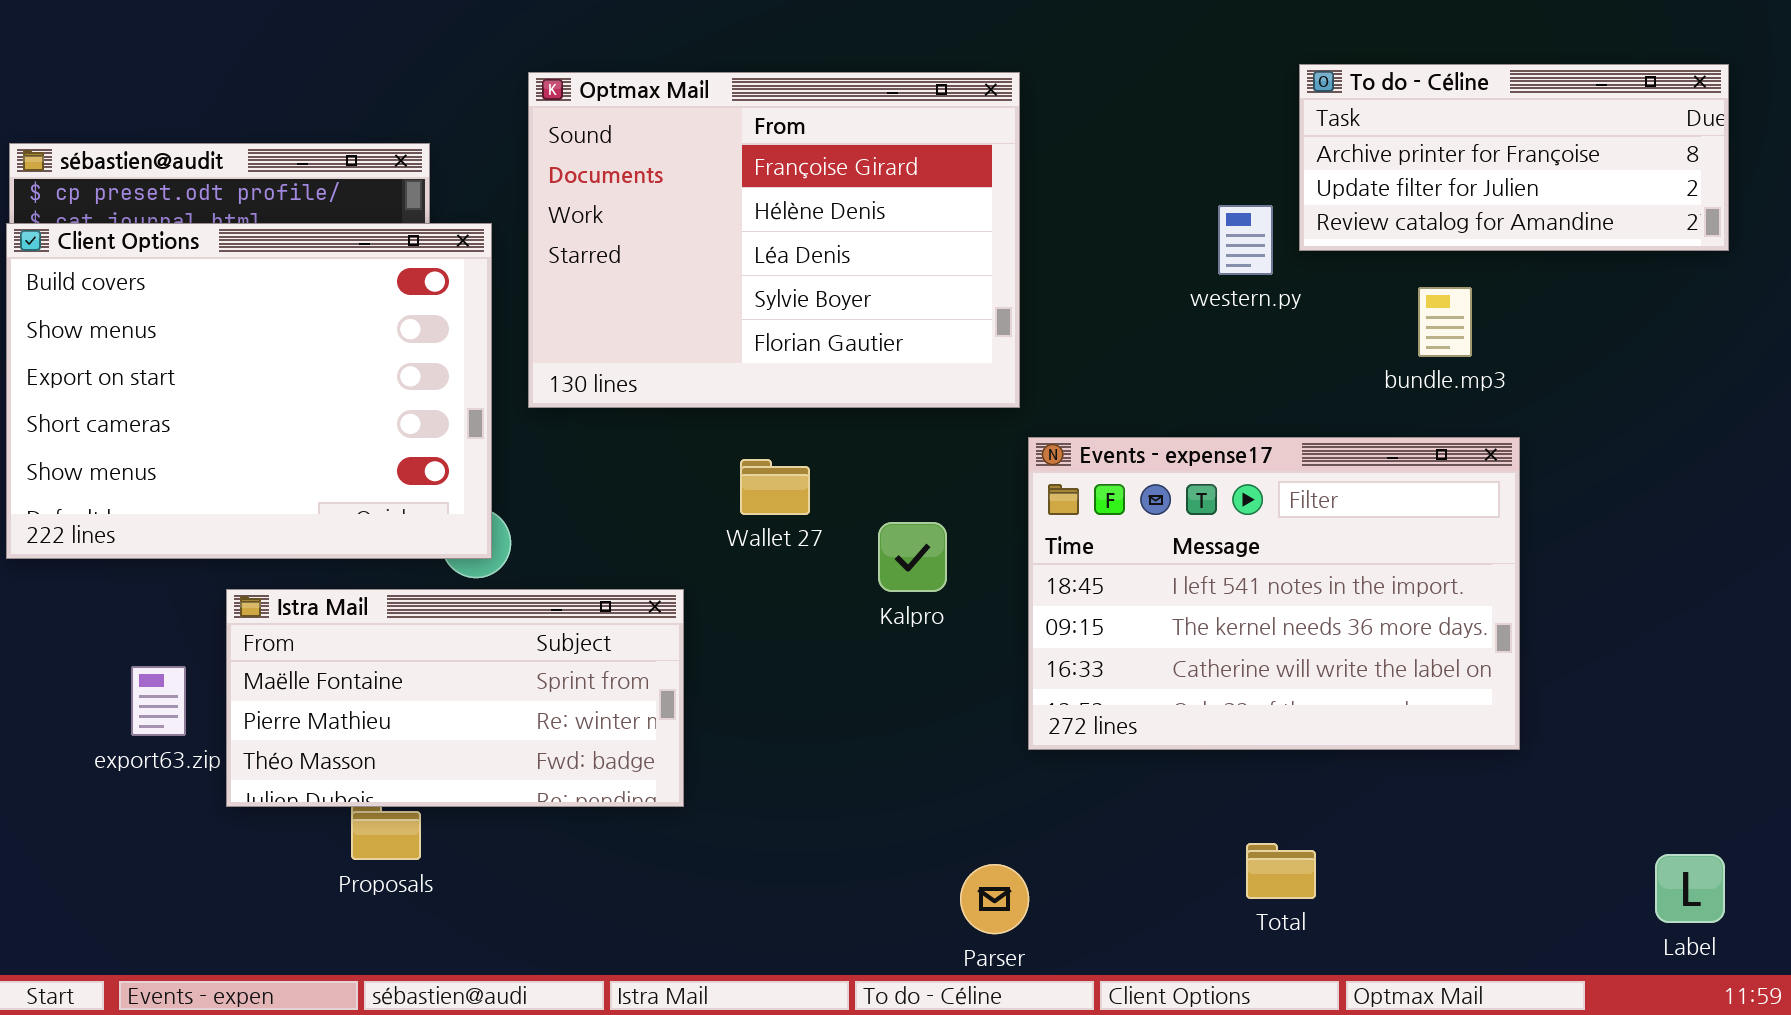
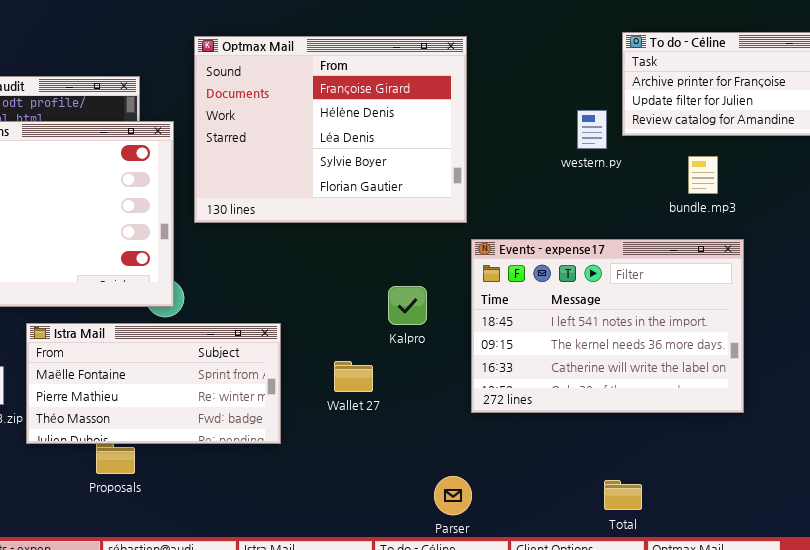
Wallet 27: [740,459,810,515] -> [334,361,373,392], moved
Total: [1246,843,1316,899] -> [604,480,642,510], moved

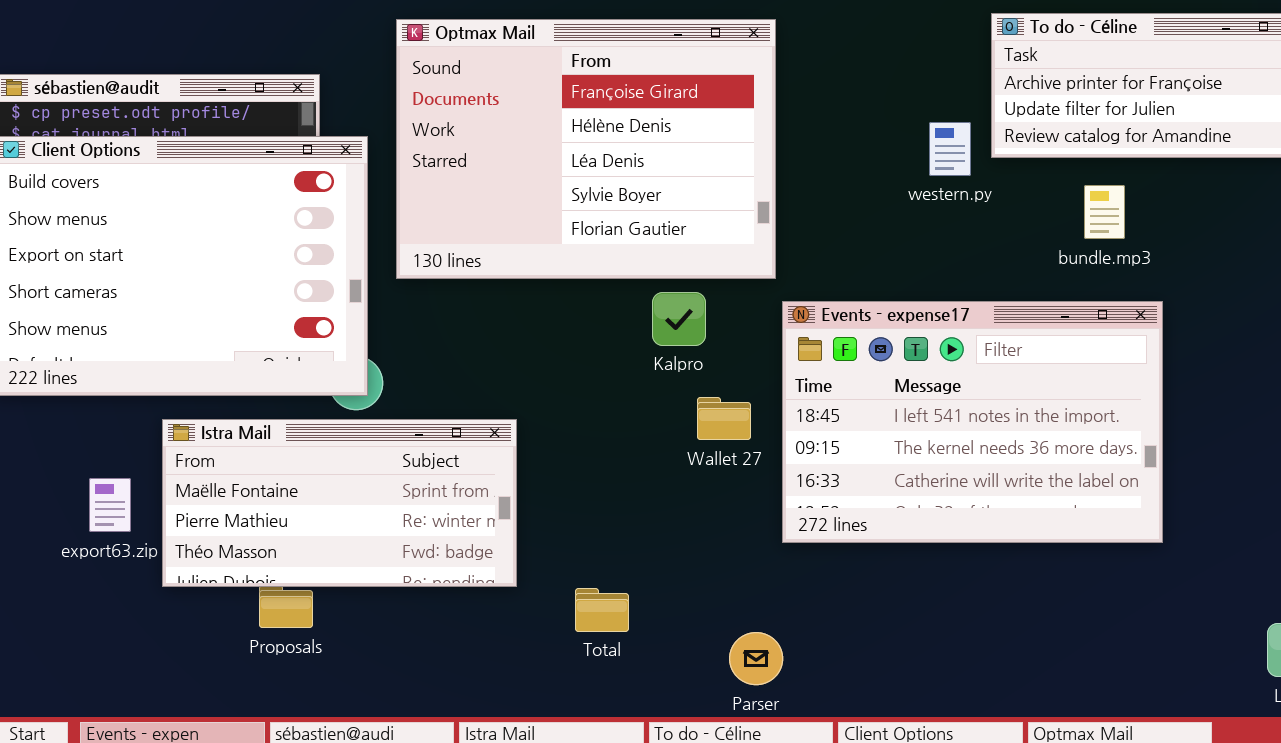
Kalpro: [388,286,427,325] -> [652,292,706,346], moved
Wallet 27: [334,361,373,392] -> [697,397,751,440], moved
Total: [604,480,642,510] -> [575,588,629,632], moved

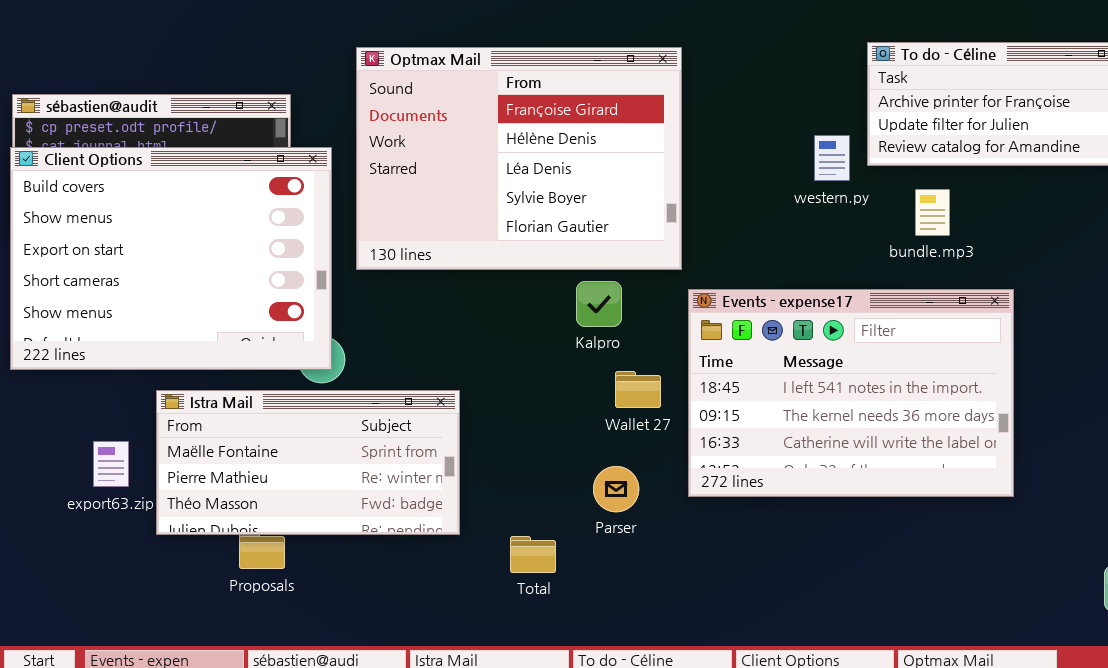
bundle.mp3: [1084,185,1125,239] -> [915,189,950,236], moved
Parser: [729,632,783,685] -> [593,466,639,512], moved

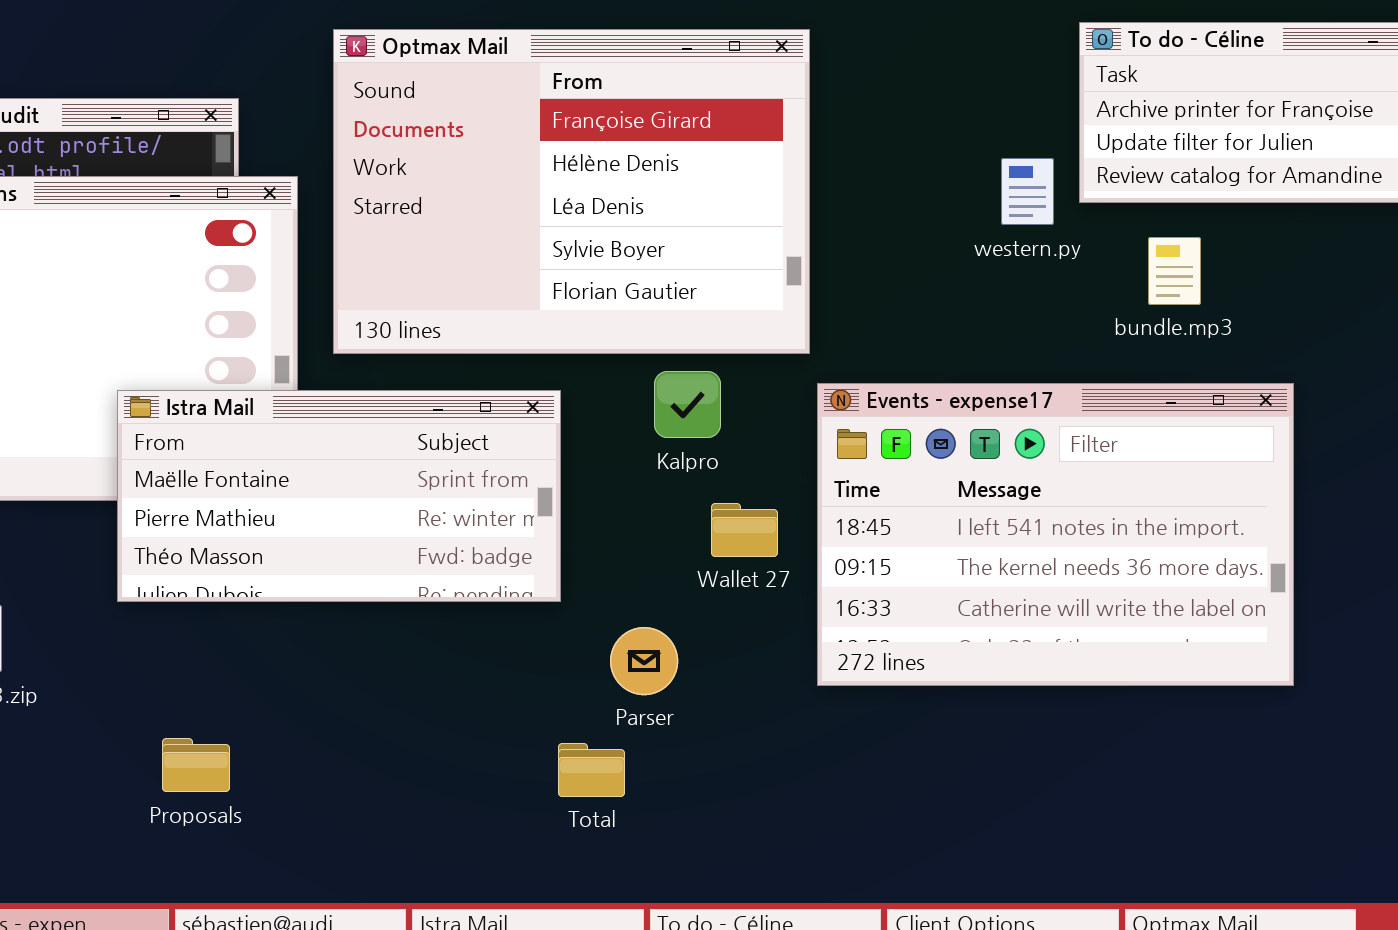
Istra Mail: [156,390,460,535] -> [117,390,561,602], moved
Parser: [593,466,639,512] -> [610,627,678,695], moved

